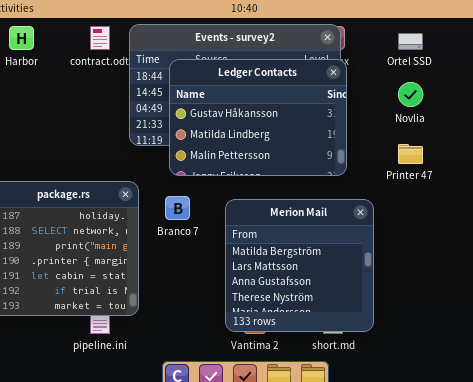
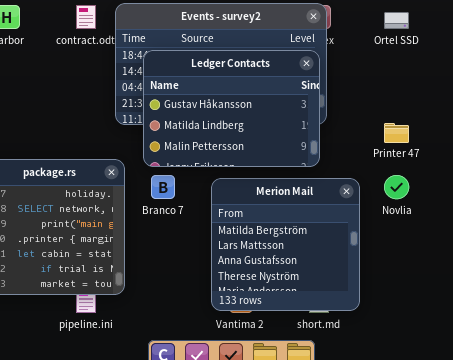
Ledger Contacts: [169,59,347,176] -> [143,50,320,167], moved
Novlia: [398,82,423,107] -> [384,175,409,199], moved

